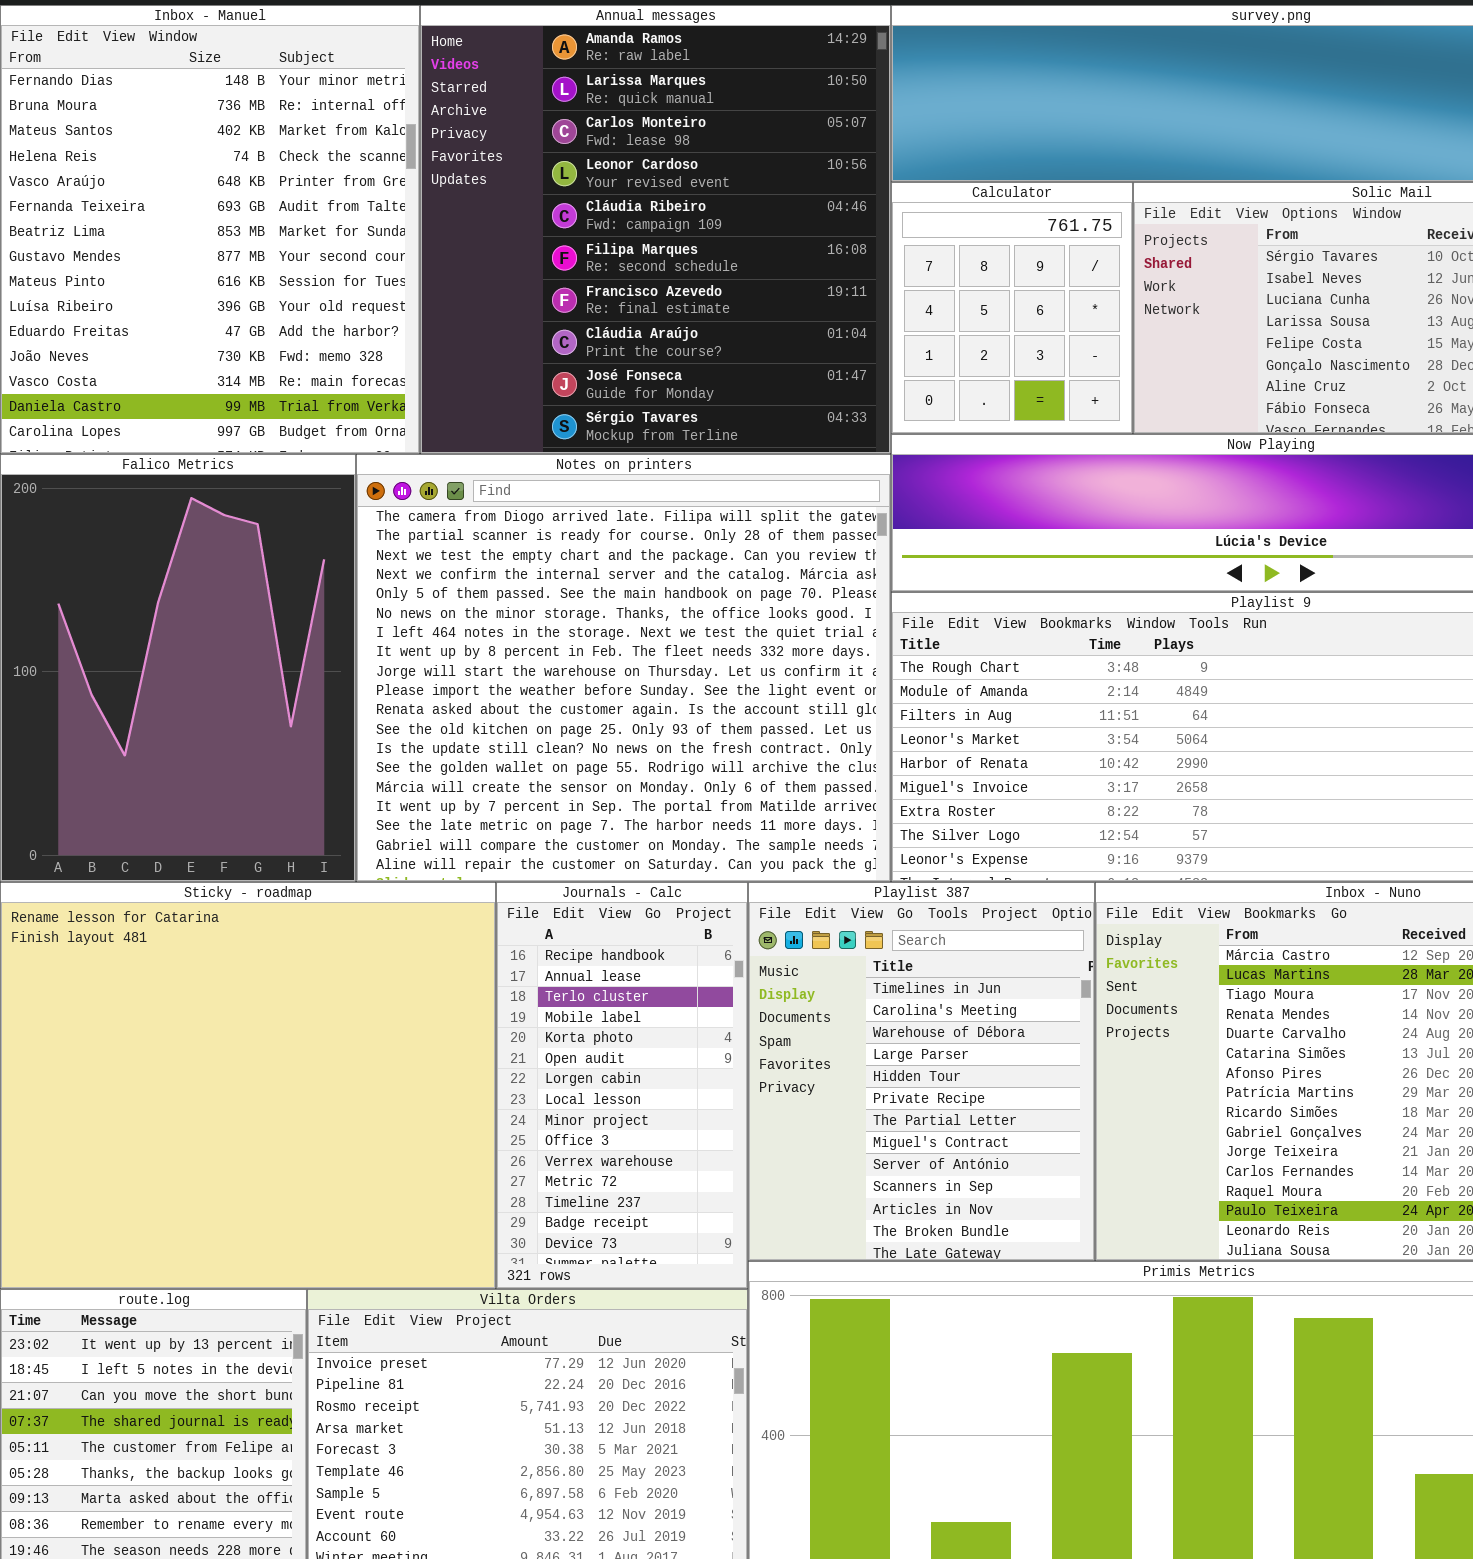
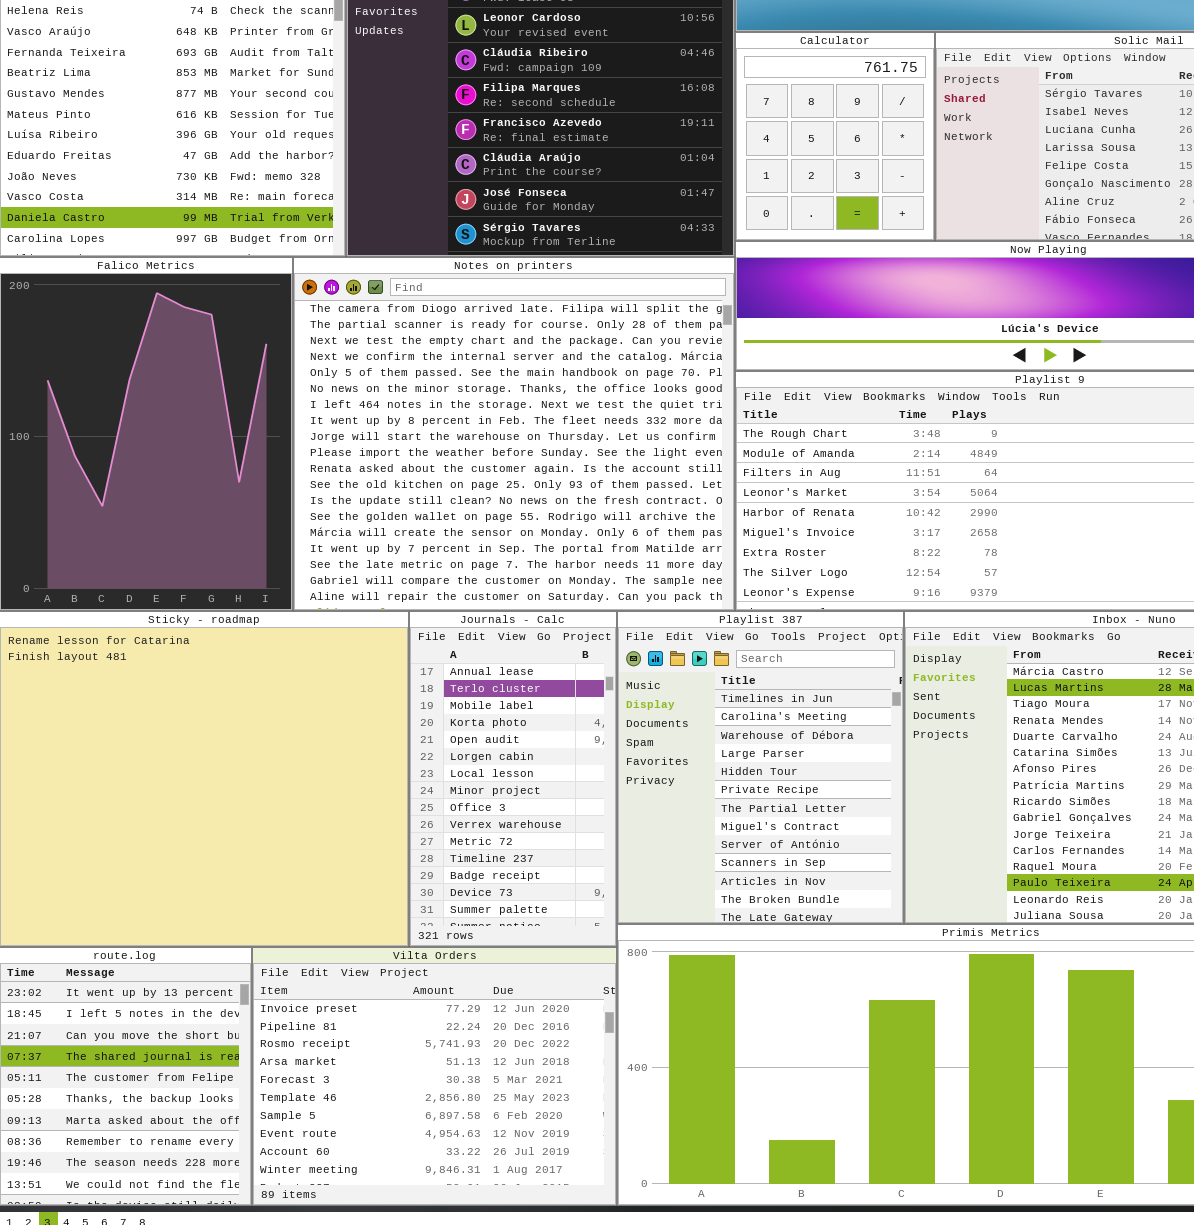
Journals - Calc: [496,882,748,1289] -> [409,611,617,947], scrolled down 1 row

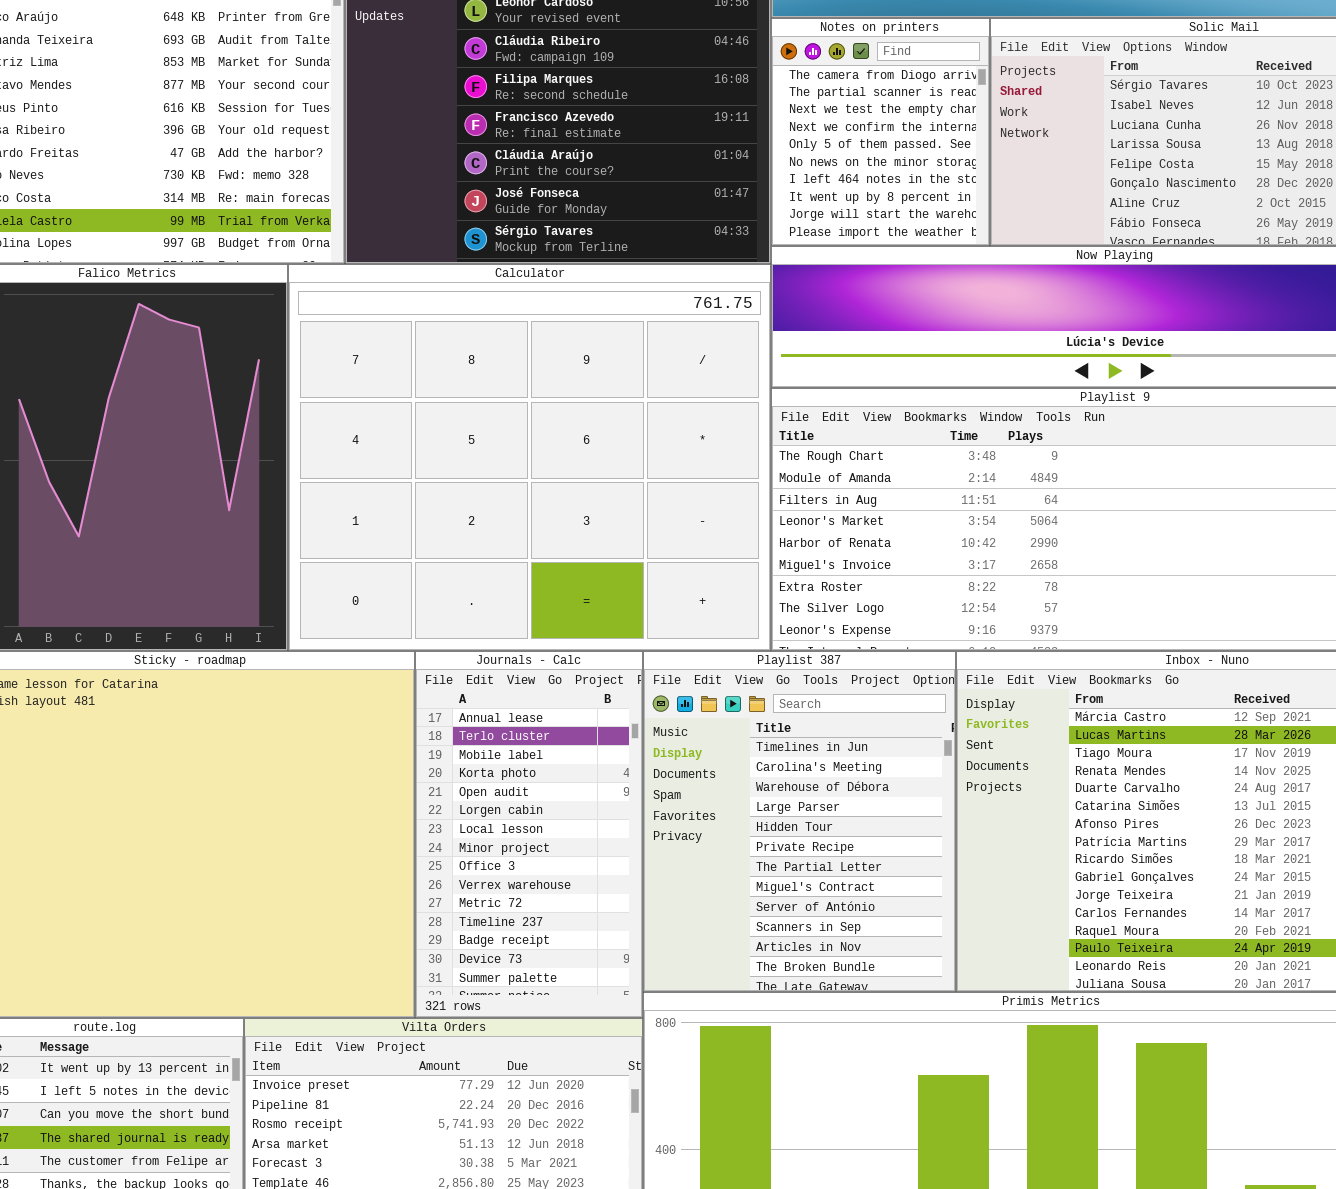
Calculator: [735,32,935,241] -> [288,264,771,651], moved, resized
Notes on printers: [293,257,735,611] -> [771,18,990,246], moved, resized

